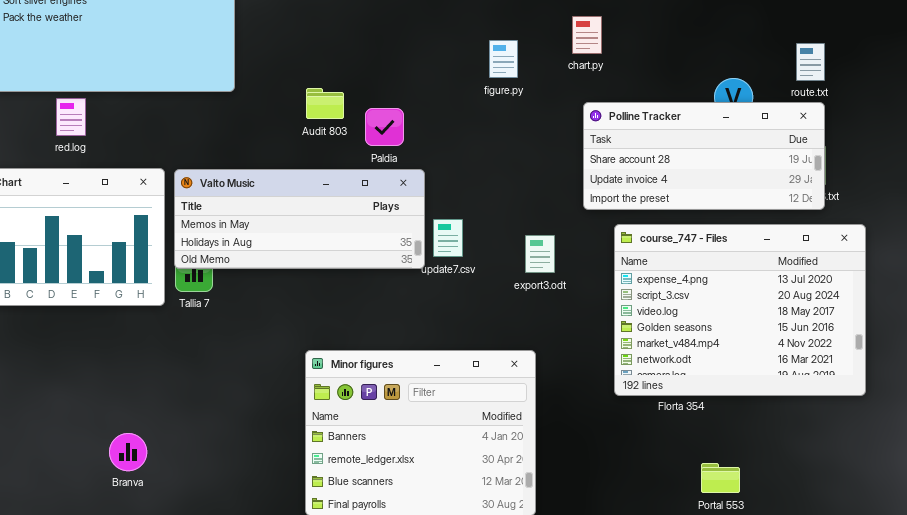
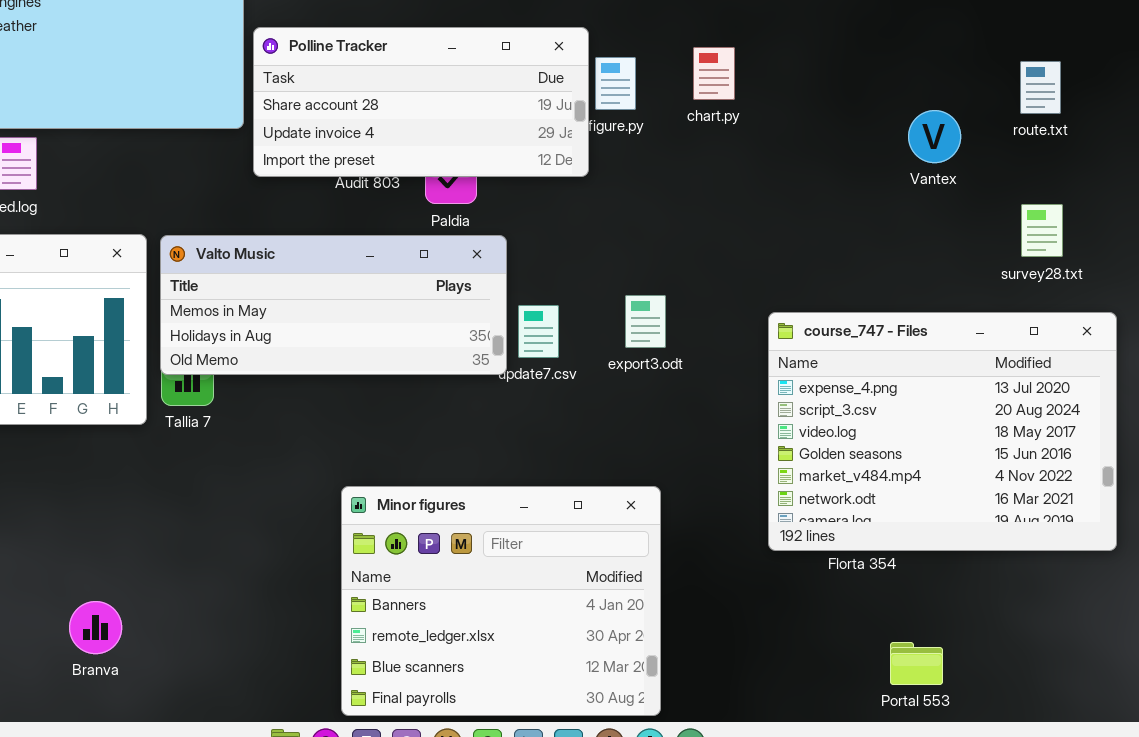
chart.py: [572,16,602,54] -> [693,47,735,100], moved
Polline Tracker: [583,102,825,210] -> [253,27,589,177], moved
export3.odt: [525,235,555,273] -> [625,295,666,348], moved

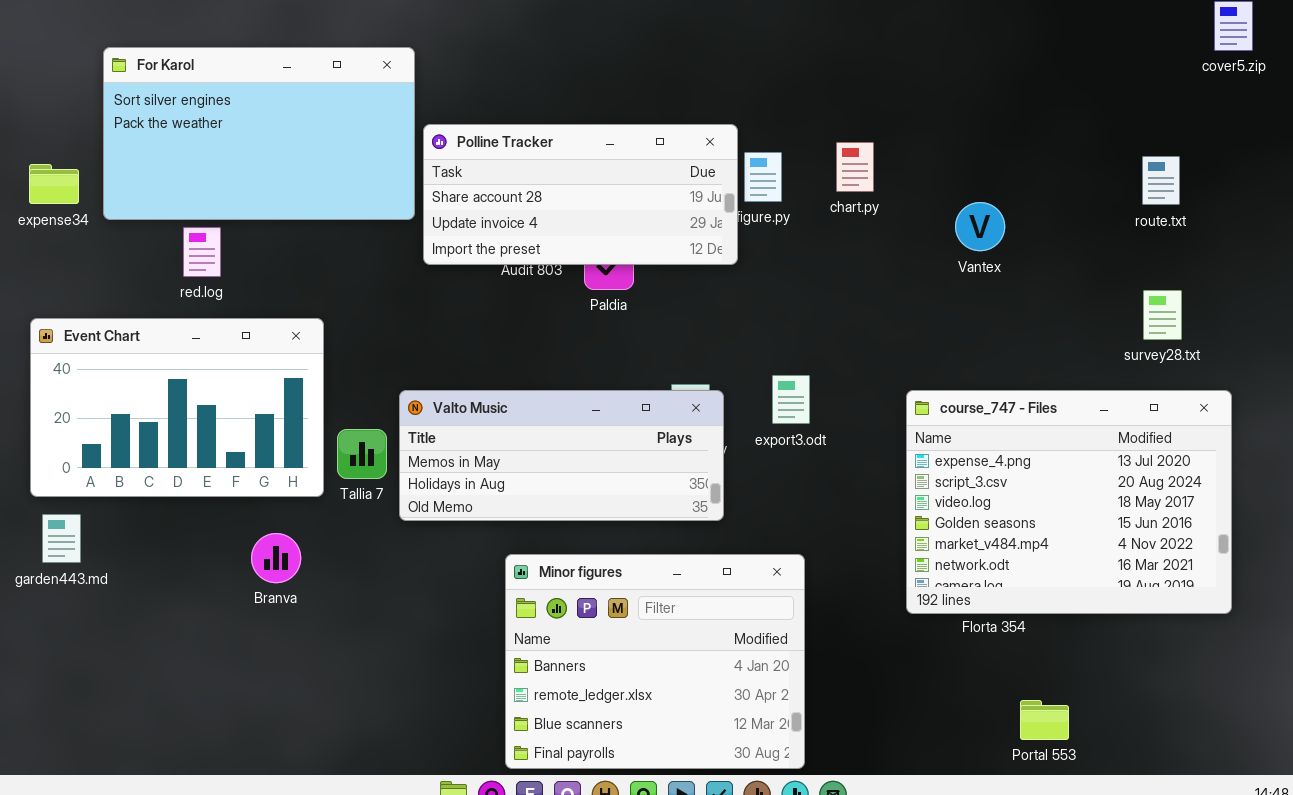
Vantex: [908,110,961,163] -> [955,202,1005,251], moved
Valto Music: [160,235,507,375] -> [399,390,724,521], moved
Branva: [69,601,122,654] -> [251,533,301,583], moved

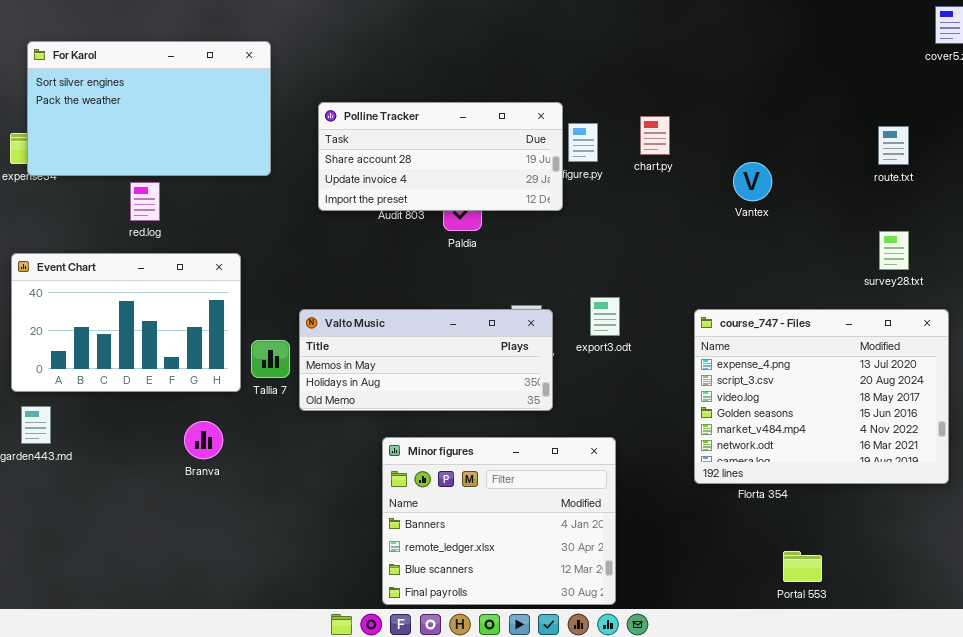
For Karol: [103,47,415,220] -> [27,41,271,176], moved

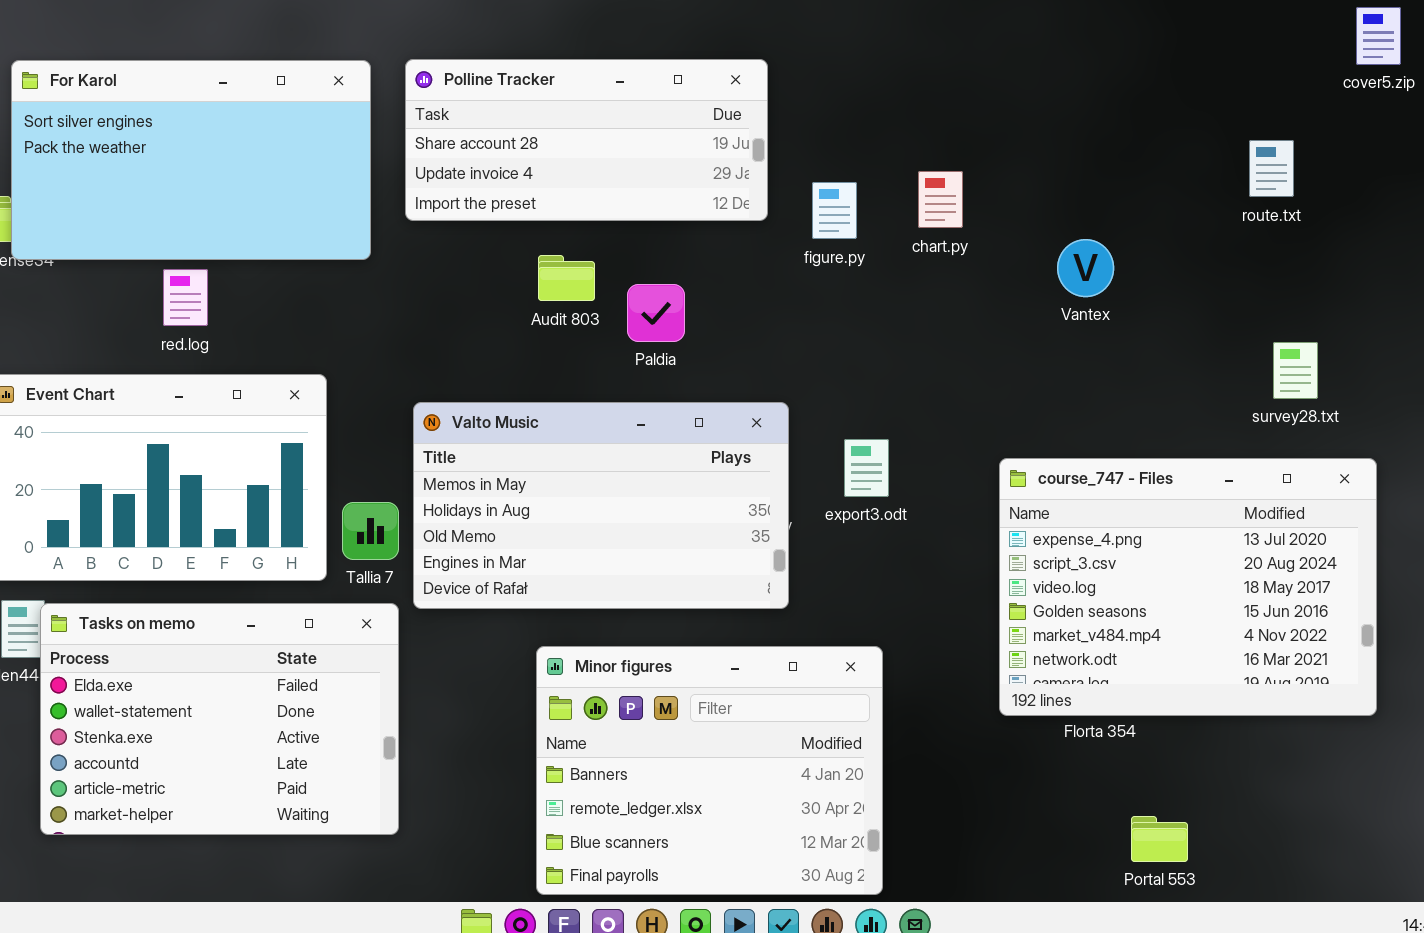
Polline Tracker: [318,102,563,211] -> [405,59,768,221], moved
route.txt: [878,126,909,165] -> [1249,140,1294,197], moved
Valto Music: [299,309,553,411] -> [413,402,789,609], resized
Tasks on memo: none -> [40,603,399,835], opened

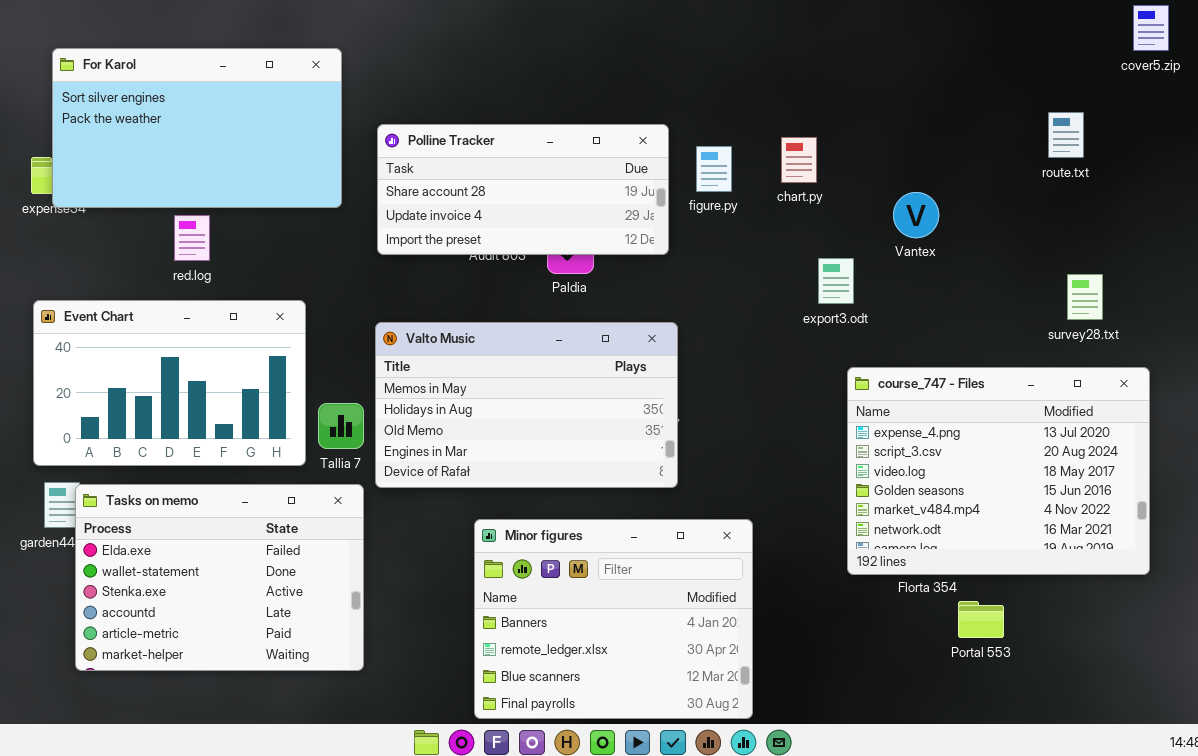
Polline Tracker: [405,59,768,221] -> [377,124,669,255], moved
export3.odt: [844,439,889,497] -> [818,258,854,304], moved
Portal 553: [1131,816,1188,862] -> [958,601,1004,638], moved

